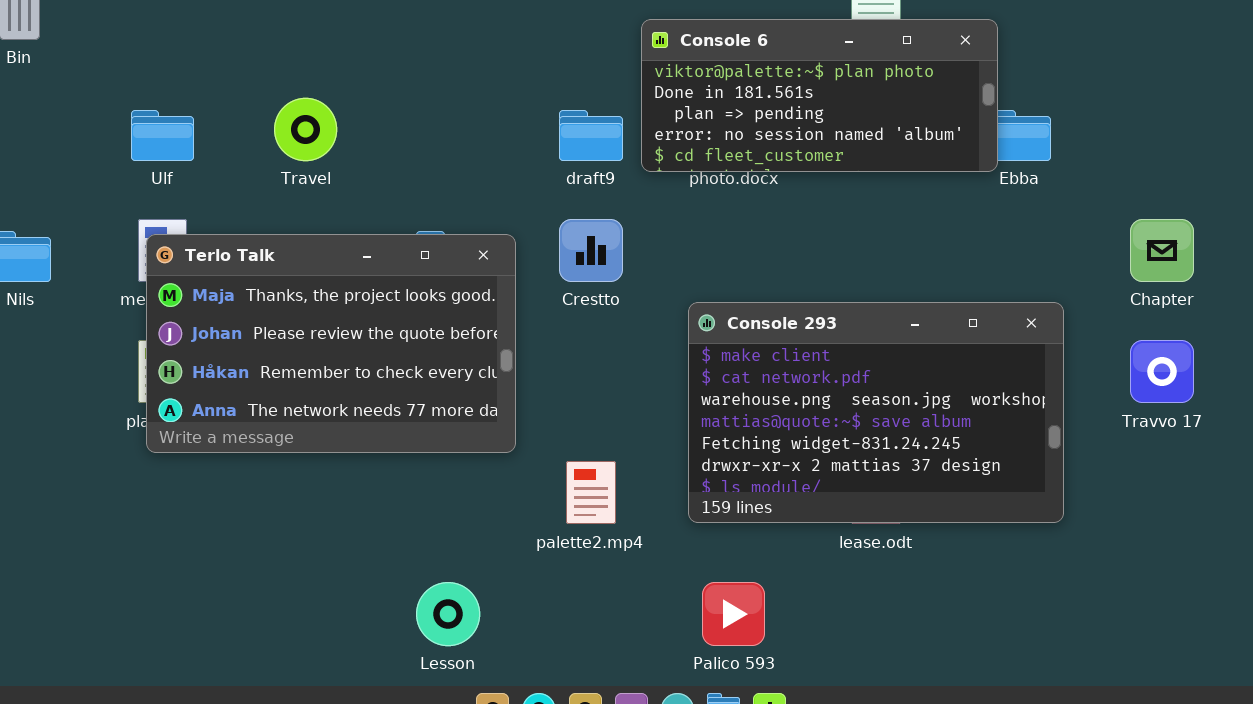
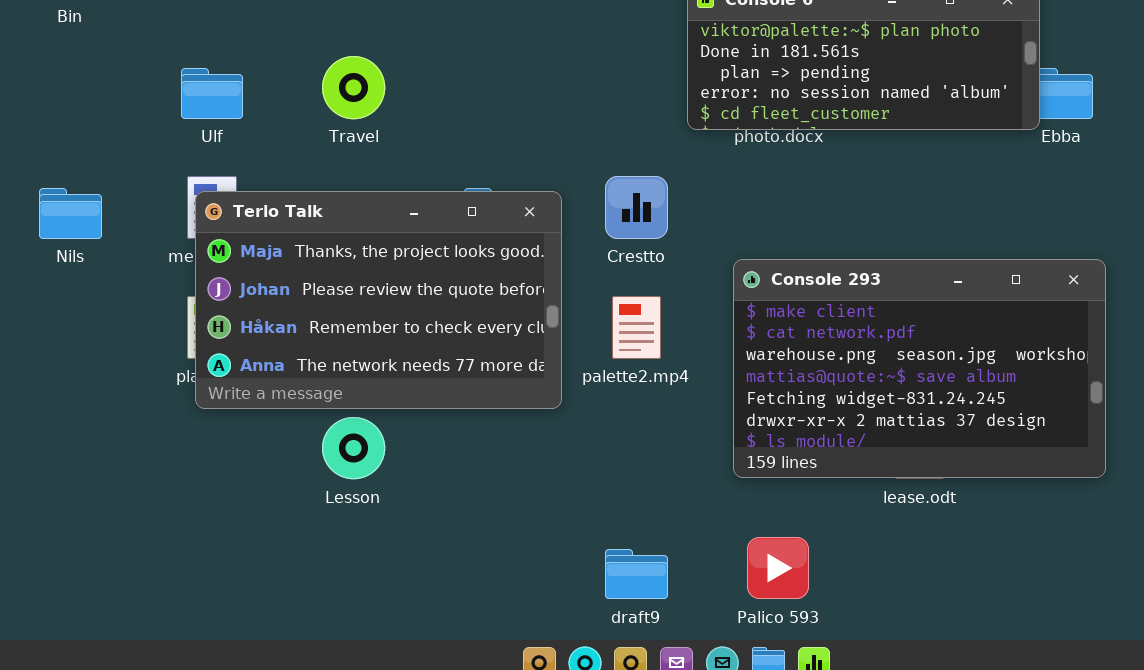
draft9: [559,110,623,161] -> [605,549,668,599], moved
palette2.mp4: [566,461,616,524] -> [612,296,661,359], moved
Lesson: [416,582,480,646] -> [322,417,385,479], moved

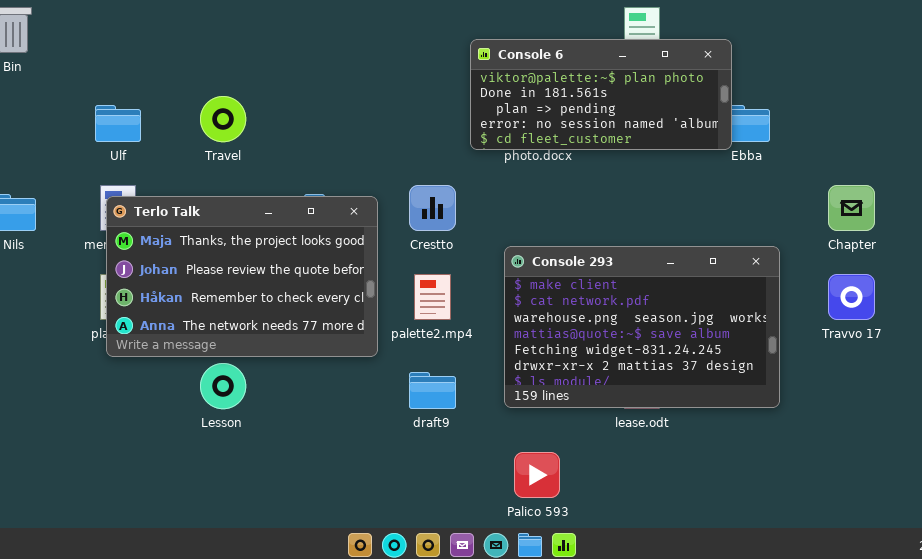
draft9: [605,549,668,599] -> [409,372,456,409], moved

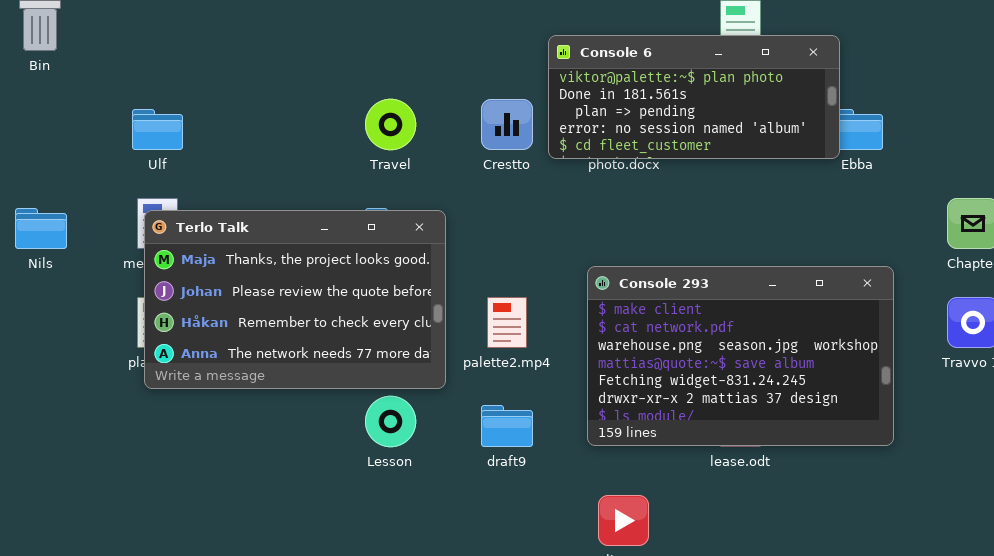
Travel: [200,96,246,142] -> [365,99,416,150], moved
Crestto: [409,185,456,231] -> [481,99,533,150], moved
Lesson: [200,363,246,409] -> [365,396,416,447], moved

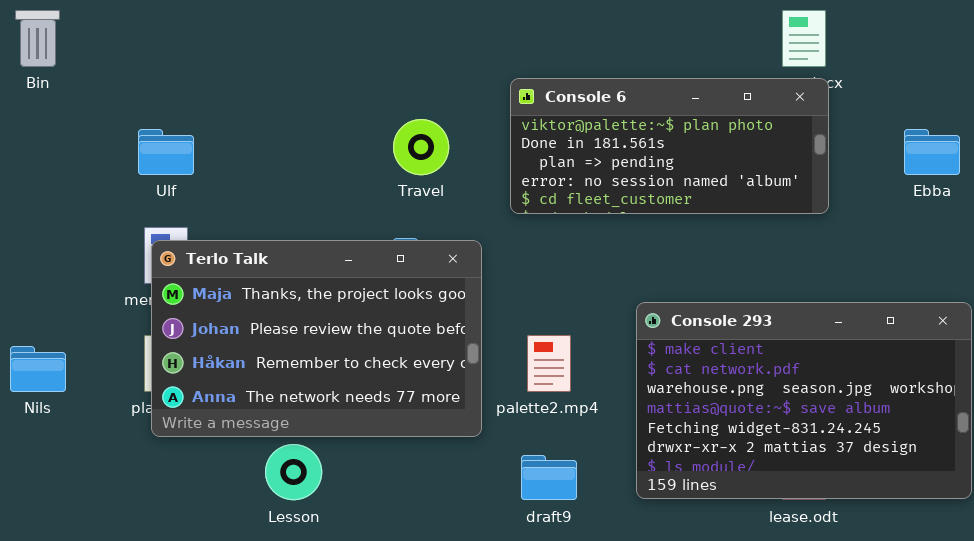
Console 6: [548,35,840,159] -> [510,78,829,214], moved
Nils: [15,208,67,249] -> [10,346,66,392], moved
Lesson: [365,396,416,447] -> [265,444,322,500], moved

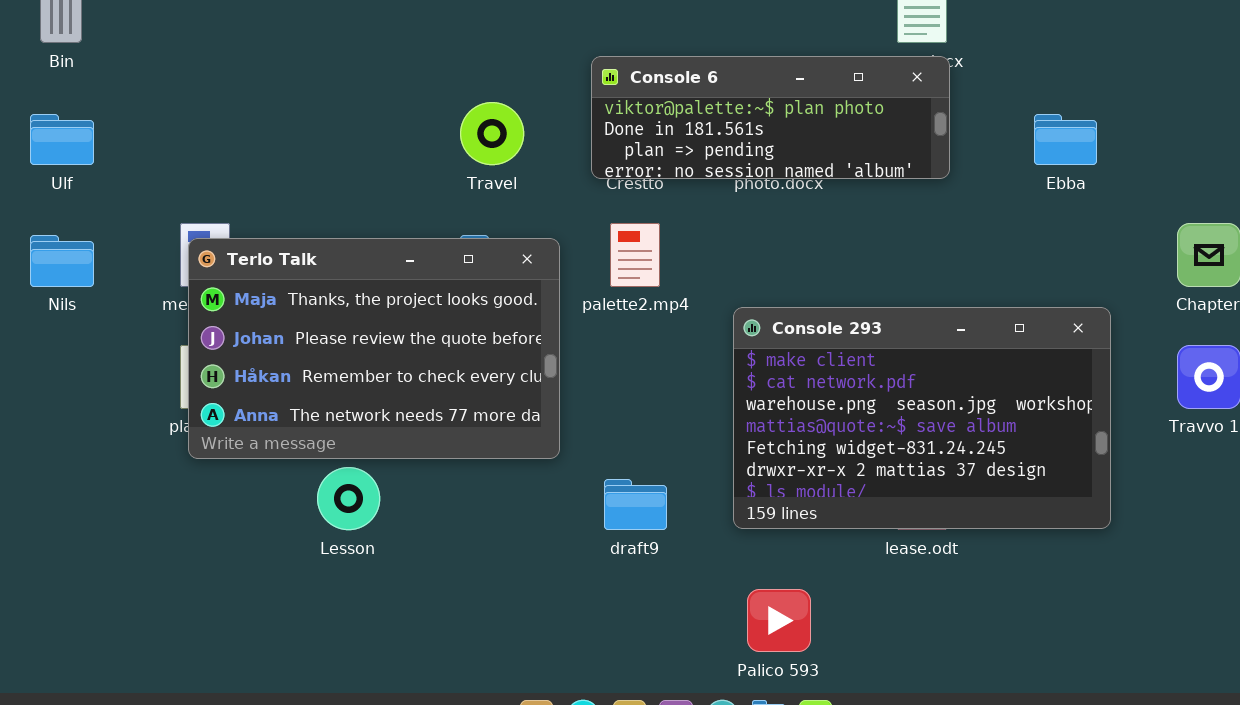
Console 6: [510,78,829,214] -> [591,56,950,179], resized
Ulf: [138,129,194,175] -> [30,114,94,165], moved
palette2.mp4: [527,335,571,392] -> [610,223,660,287], moved
Nils: [10,346,66,392] -> [30,235,94,287], moved

